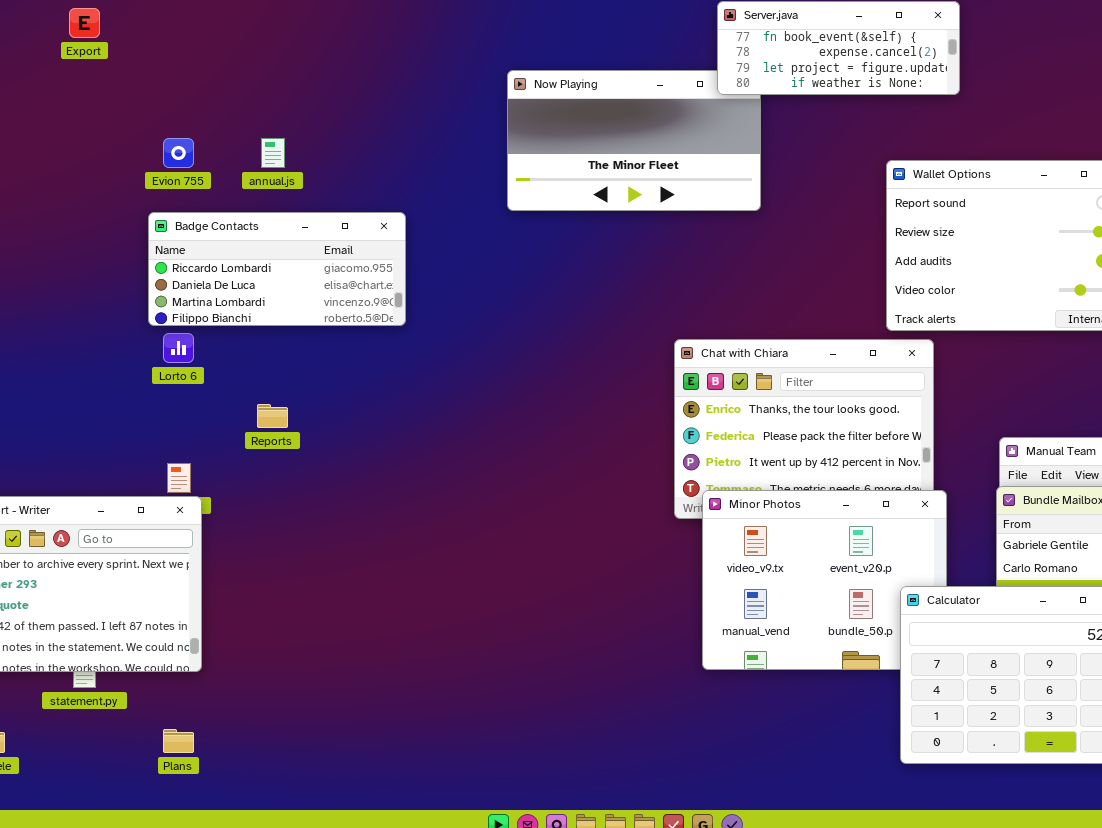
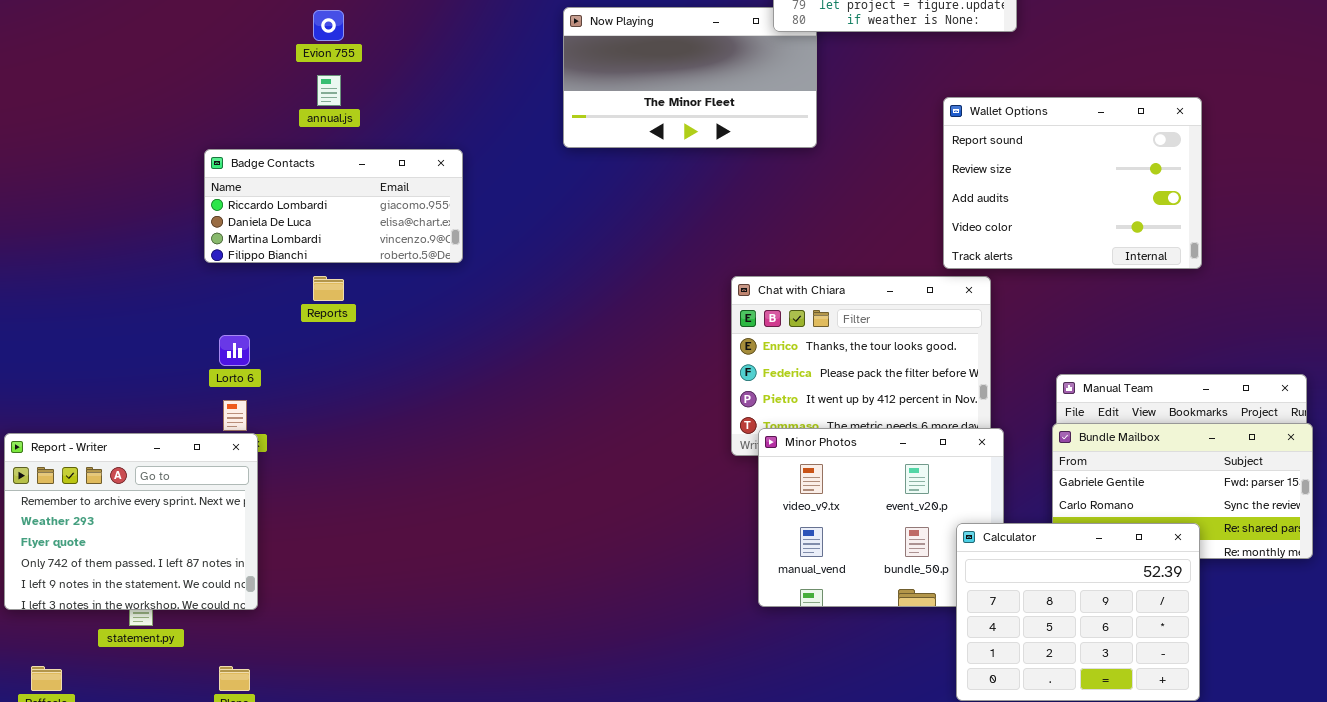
Evion 755: [163,138,194,168] -> [313,10,344,41], moved
Lorto 6: [163,333,194,363] -> [219,335,250,366], moved
Reports: [257,404,288,428] -> [313,276,344,301], moved

